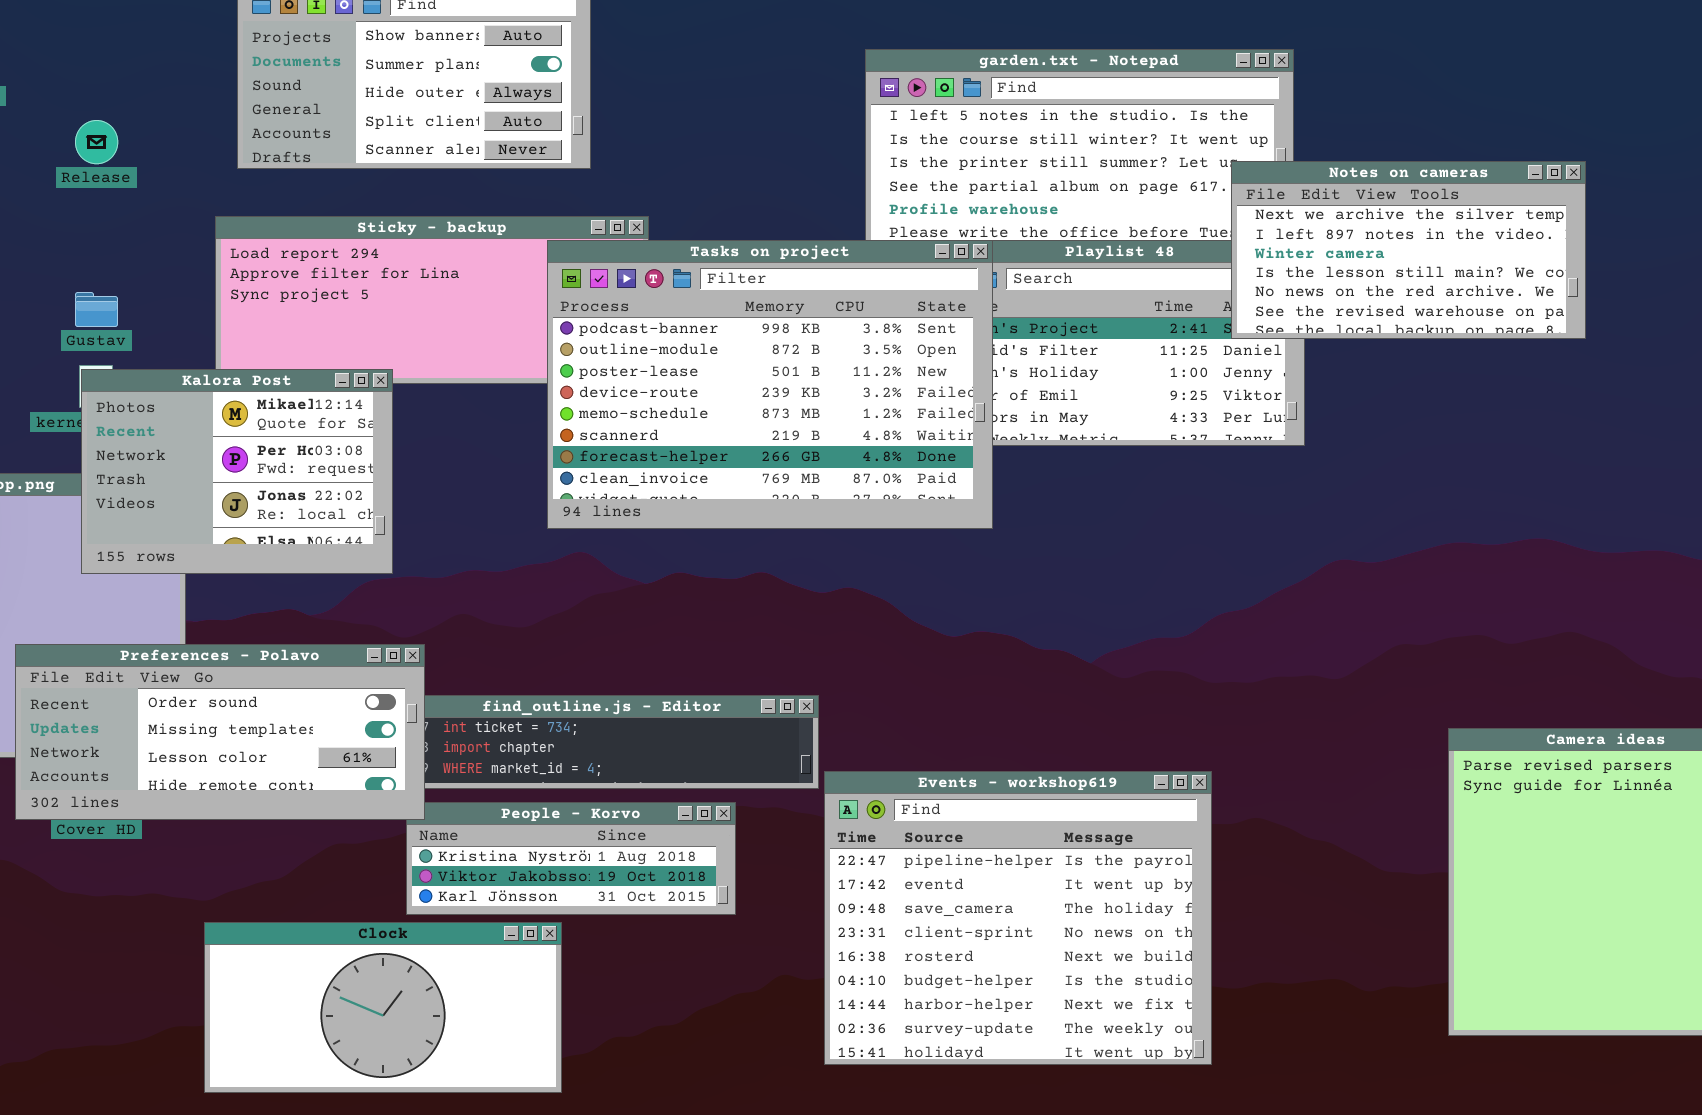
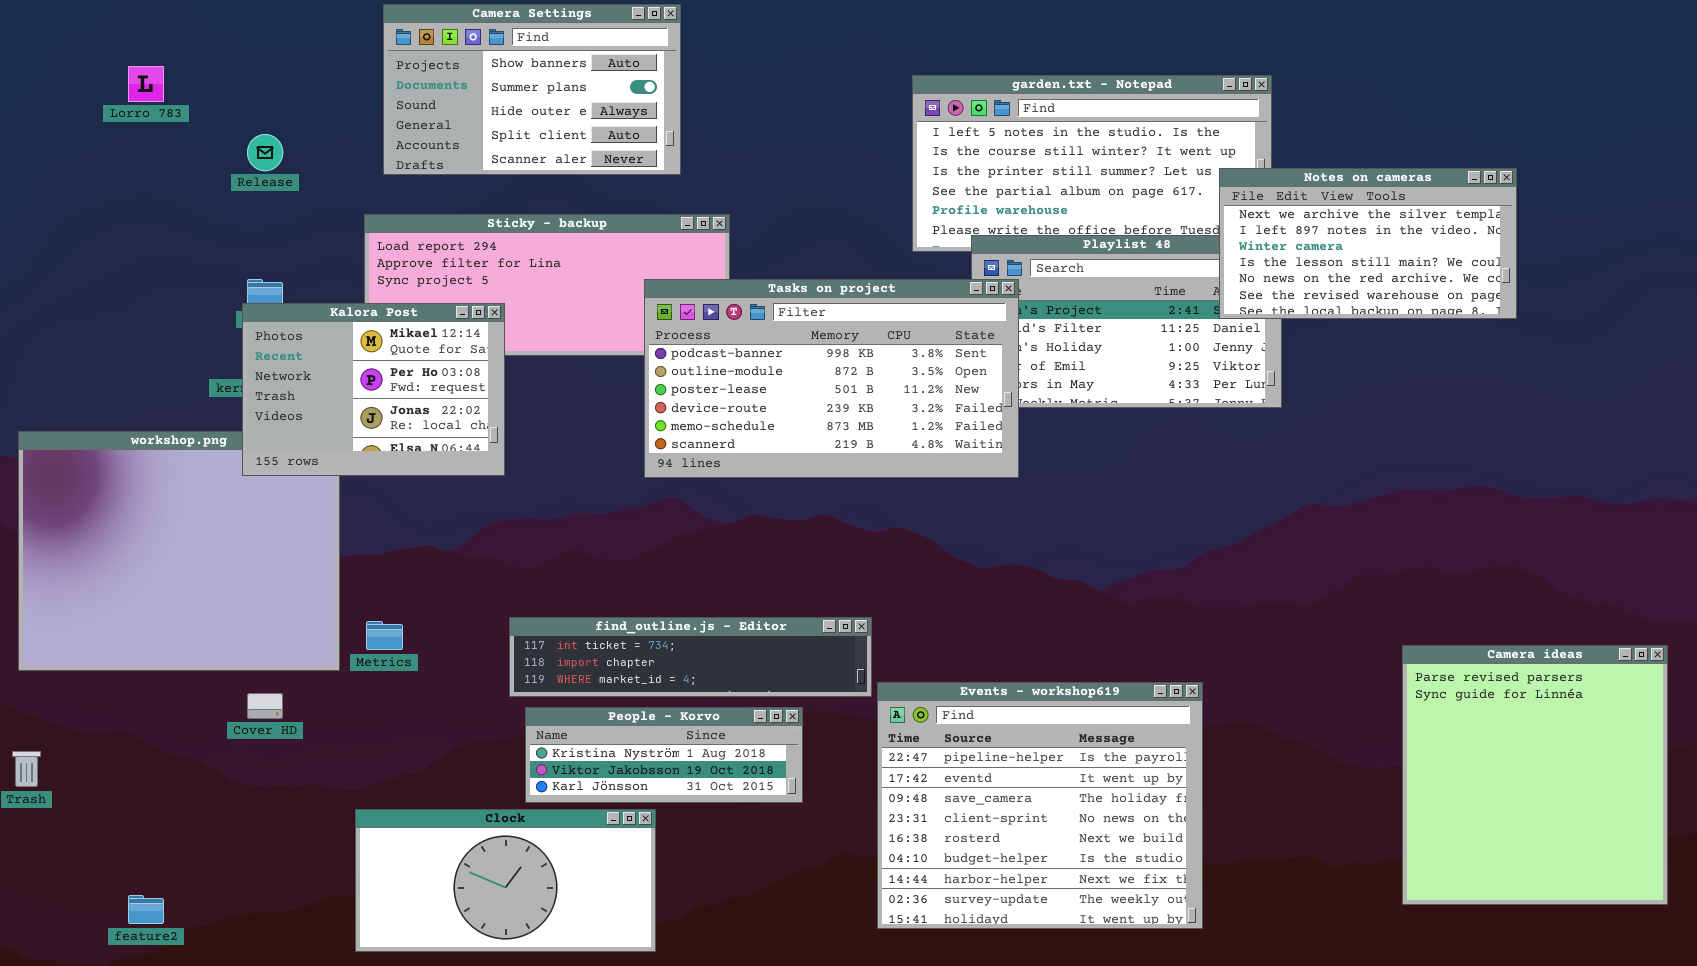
Tasks on project: [547,240,993,529] -> [644,279,1019,478], resized
Kalora Post: [81,369,393,574] -> [242,303,505,476], moved
Preferences - Polavo: [15,644,425,820] -> none, closed

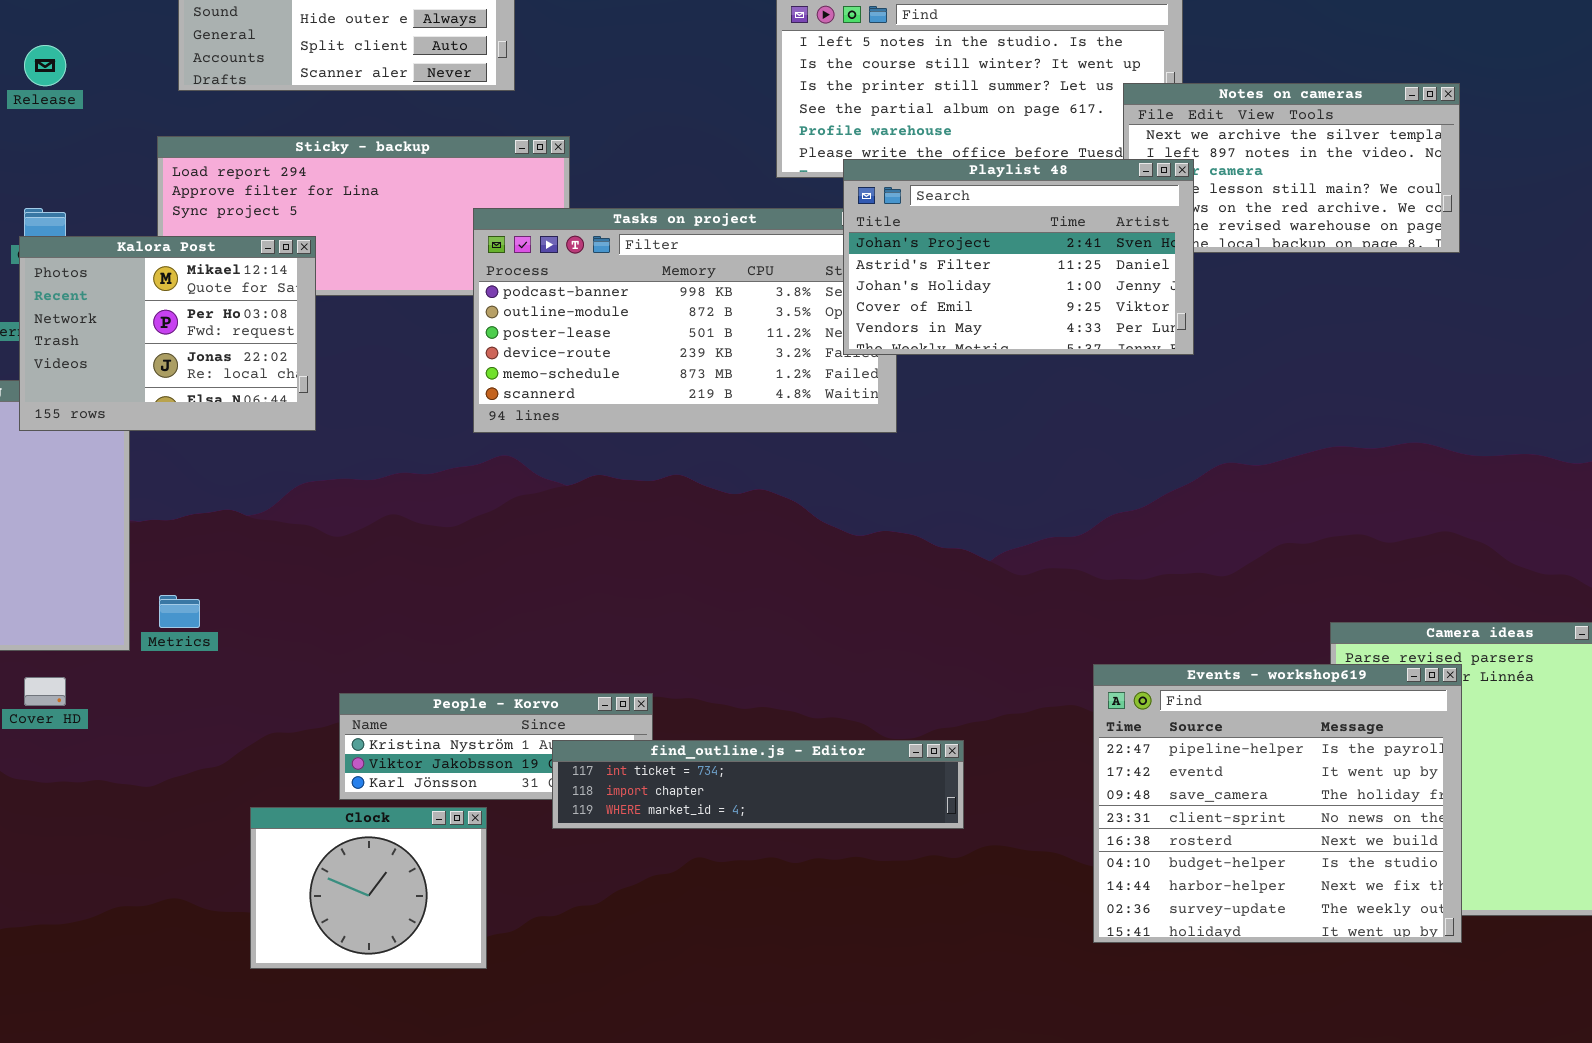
Playlist 48: [971,235,1282,408] -> [843,159,1194,355], raised
find_outline.js - Editor: [509,617,872,697] -> [552,740,964,829], moved
Events - workshop619: [877,682,1203,929] -> [1093,664,1462,943], moved
Clock: [355,809,656,952] -> [250,807,487,969], resized

